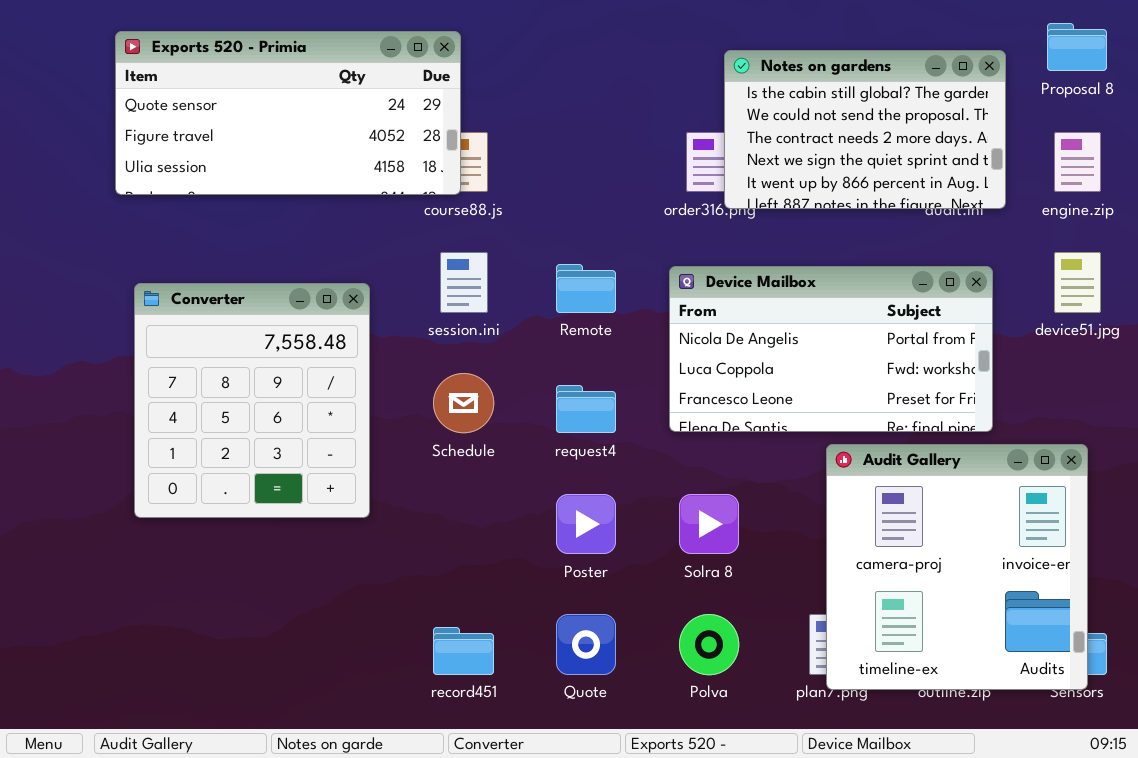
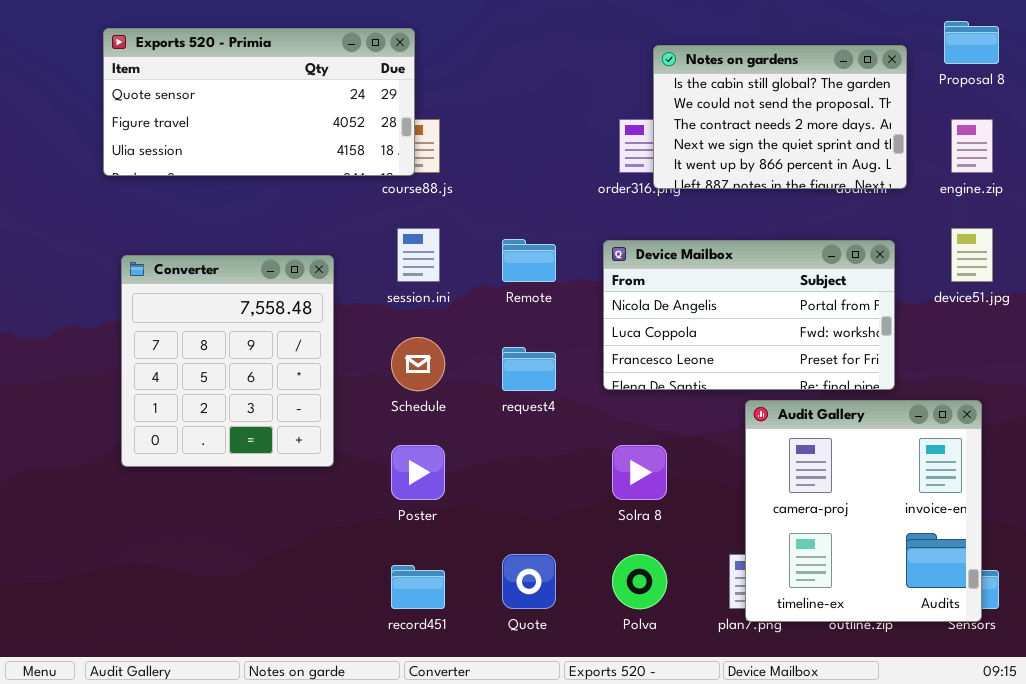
Poster: [556,494,616,554] -> [391,445,445,500], moved

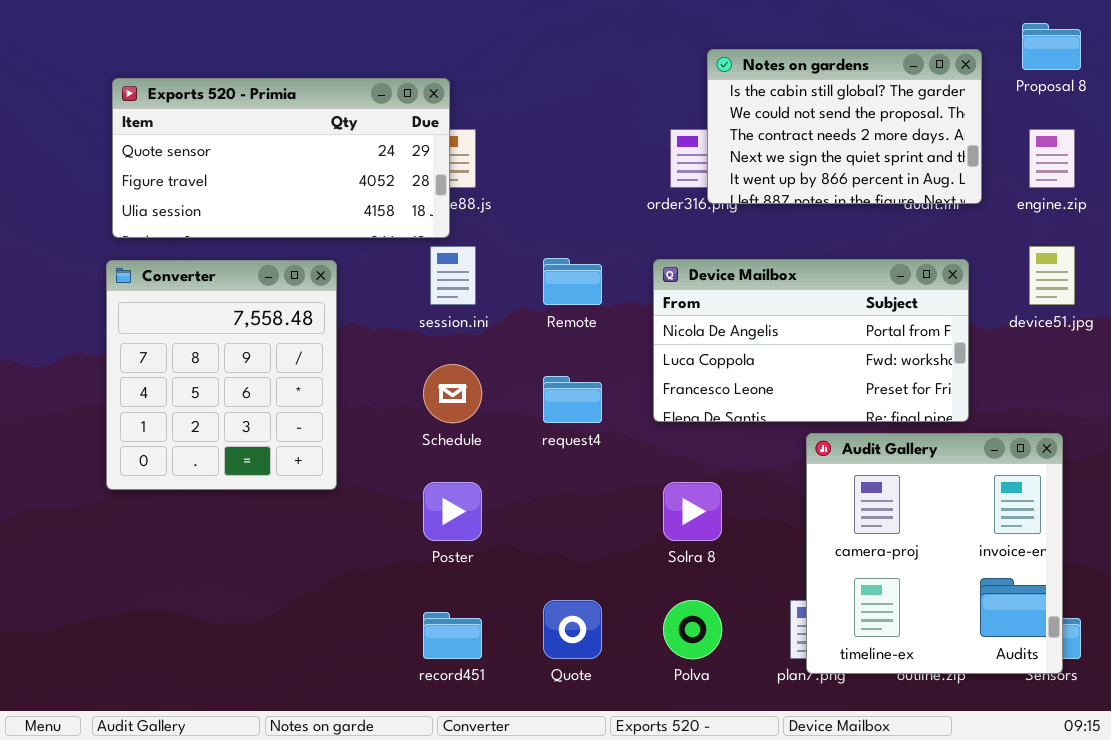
Exports 520 - Primia: [103,28,415,176] -> [112,78,450,238], moved
Converter: [121,255,334,467] -> [106,260,337,490], moved

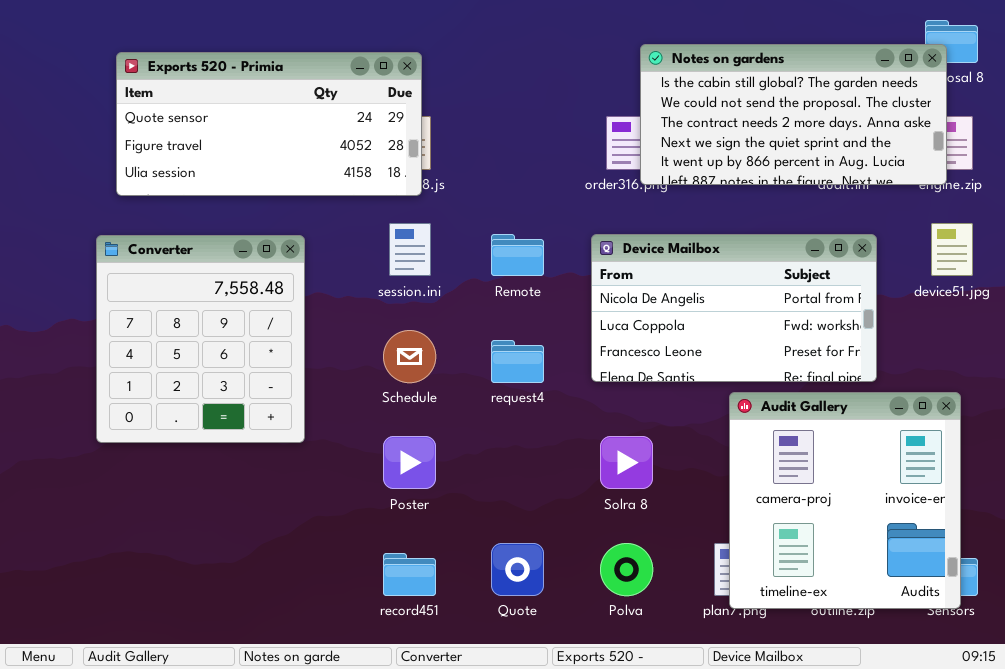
Notes on gardens: [707,49,982,204] -> [640,44,947,185], resized
Exports 520 - Primia: [112,78,450,238] -> [116,52,422,196], moved

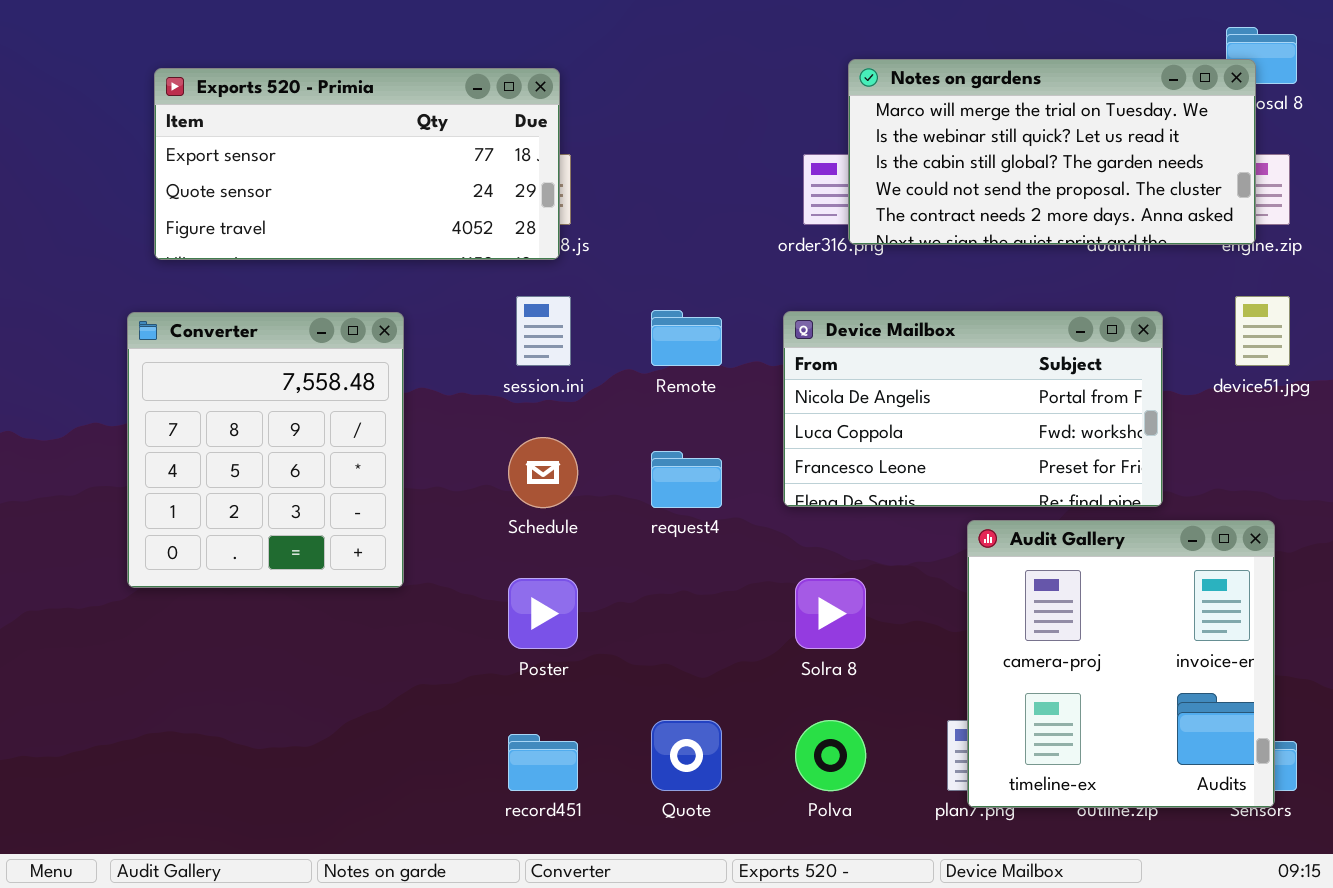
Notes on gardens: [640,44,947,185] -> [848,59,1256,245], scrolled up 2 rows
Exports 520 - Primia: [116,52,422,196] -> [154,68,560,260], scrolled up 1 row

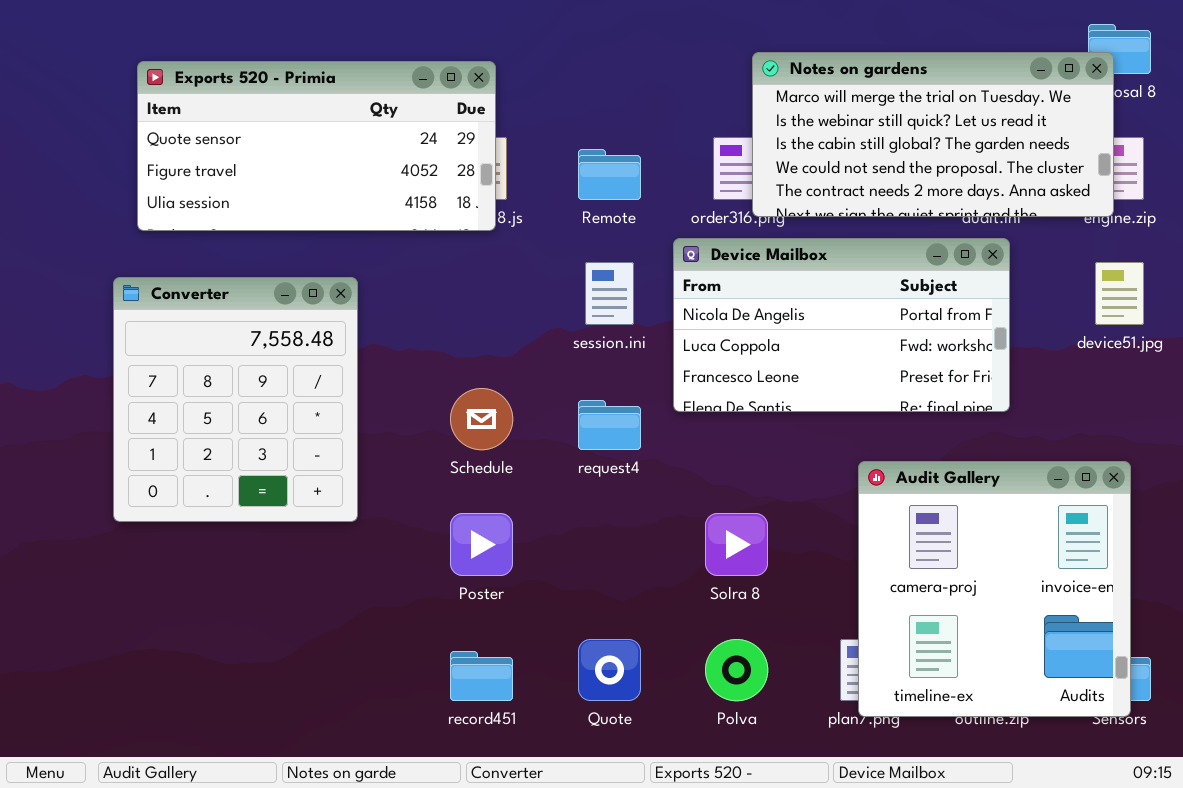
Exports 520 - Primia: [154,68,560,260] -> [137,61,496,231], scrolled down 1 row
session.ini: [516,296,571,366] -> [585,262,634,325], moved
Remote: [651,310,722,366] -> [578,149,641,200], moved
Device Mailbox: [783,311,1163,507] -> [673,238,1010,412], moved

